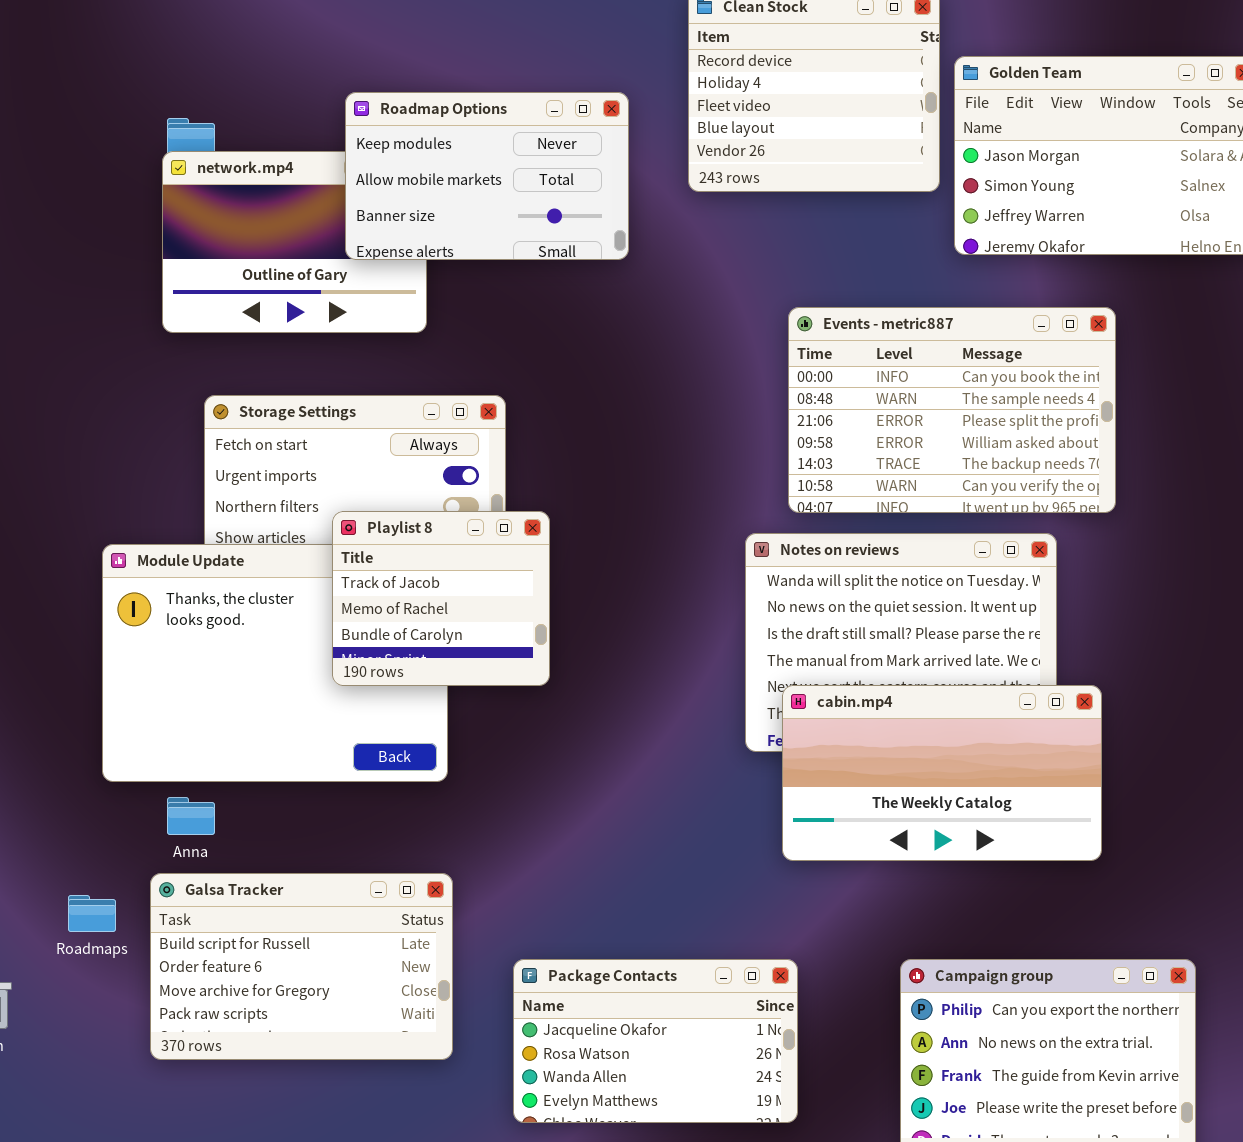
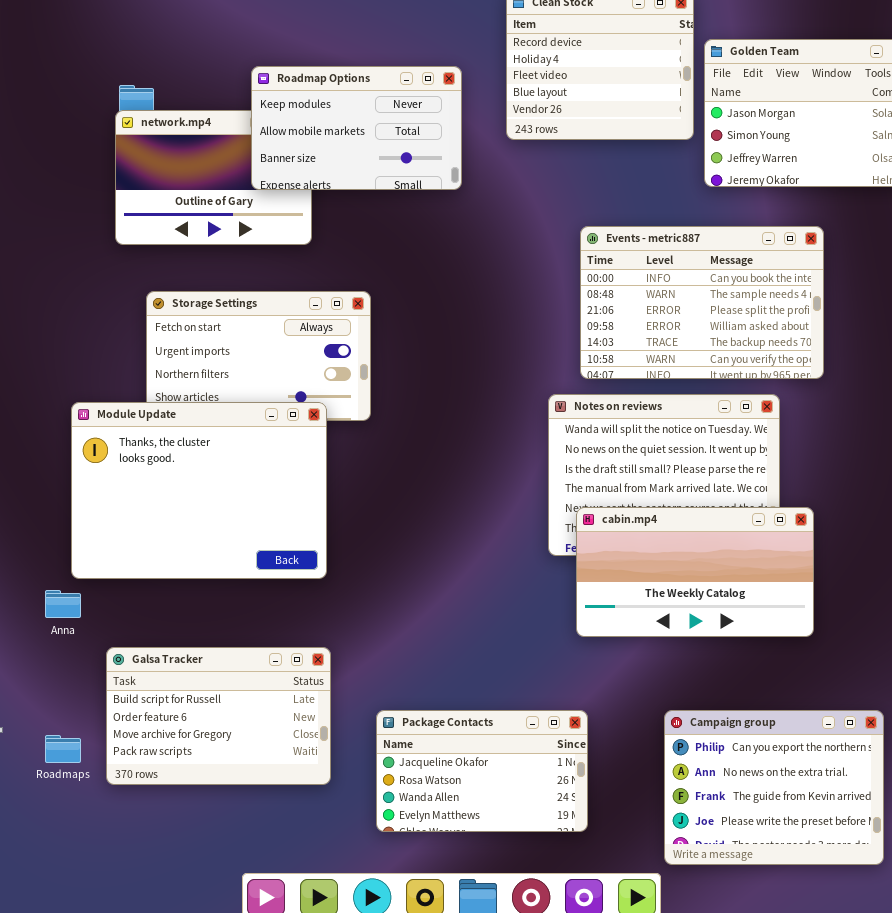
Playlist 8: [332,511,550,686] -> none, closed
Anna: [167,797,215,835] -> [45,590,81,618], moved
Roadmaps: [68,895,116,932] -> [45,735,81,763], moved

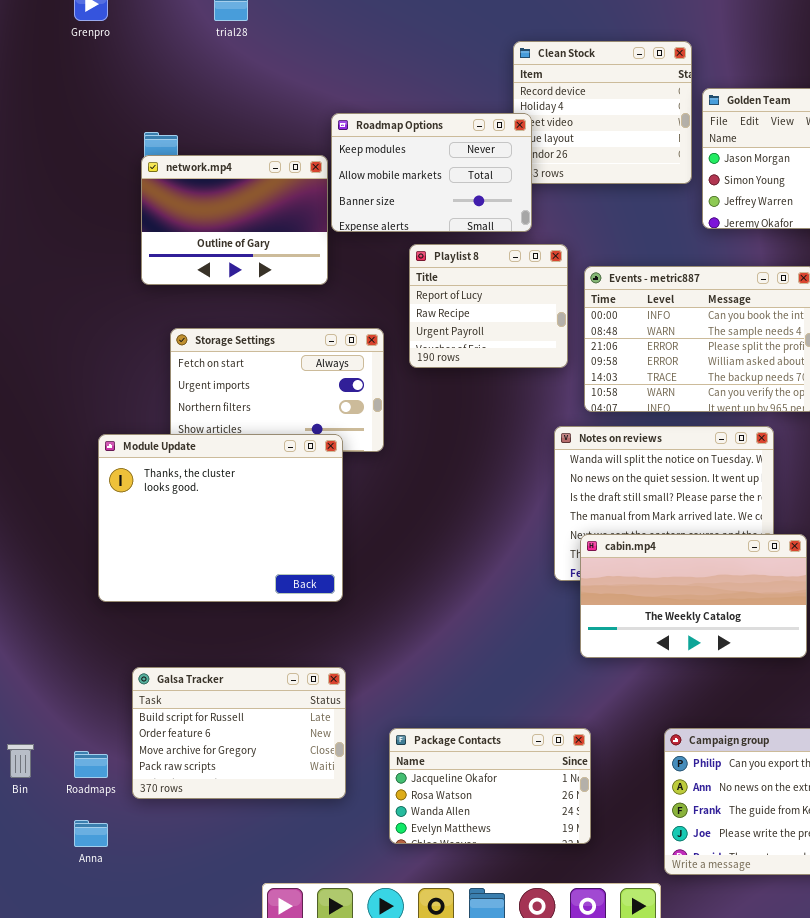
Roadmap Options: [251,66,462,190] -> [331,113,532,232], moved
Playlist 8: none -> [409,244,568,368], opened
Anna: [45,590,81,618] -> [74,820,108,847], moved

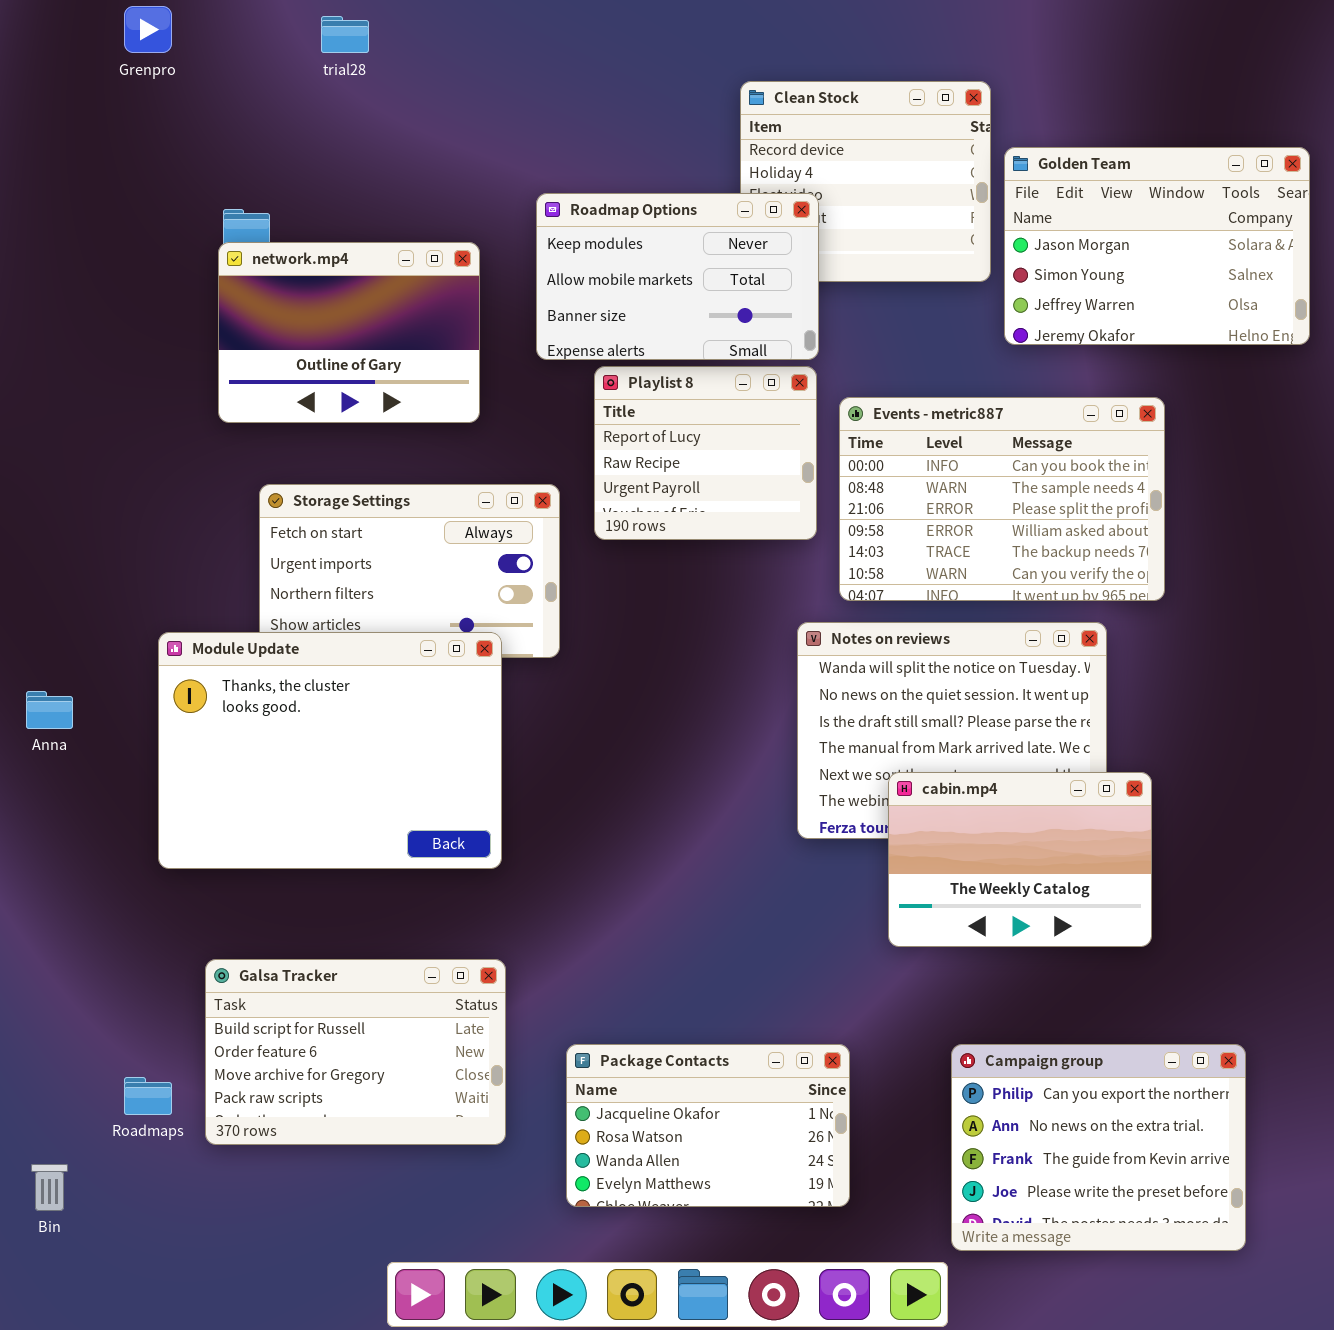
Roadmap Options: [331,113,532,232] -> [536,193,819,360], moved
cabin.mp4: [580,534,807,658] -> [888,772,1152,947], resized
Bin: [7,744,34,778] -> [31,1164,68,1211], moved
Anna: [74,820,108,847] -> [26,691,73,729], moved

